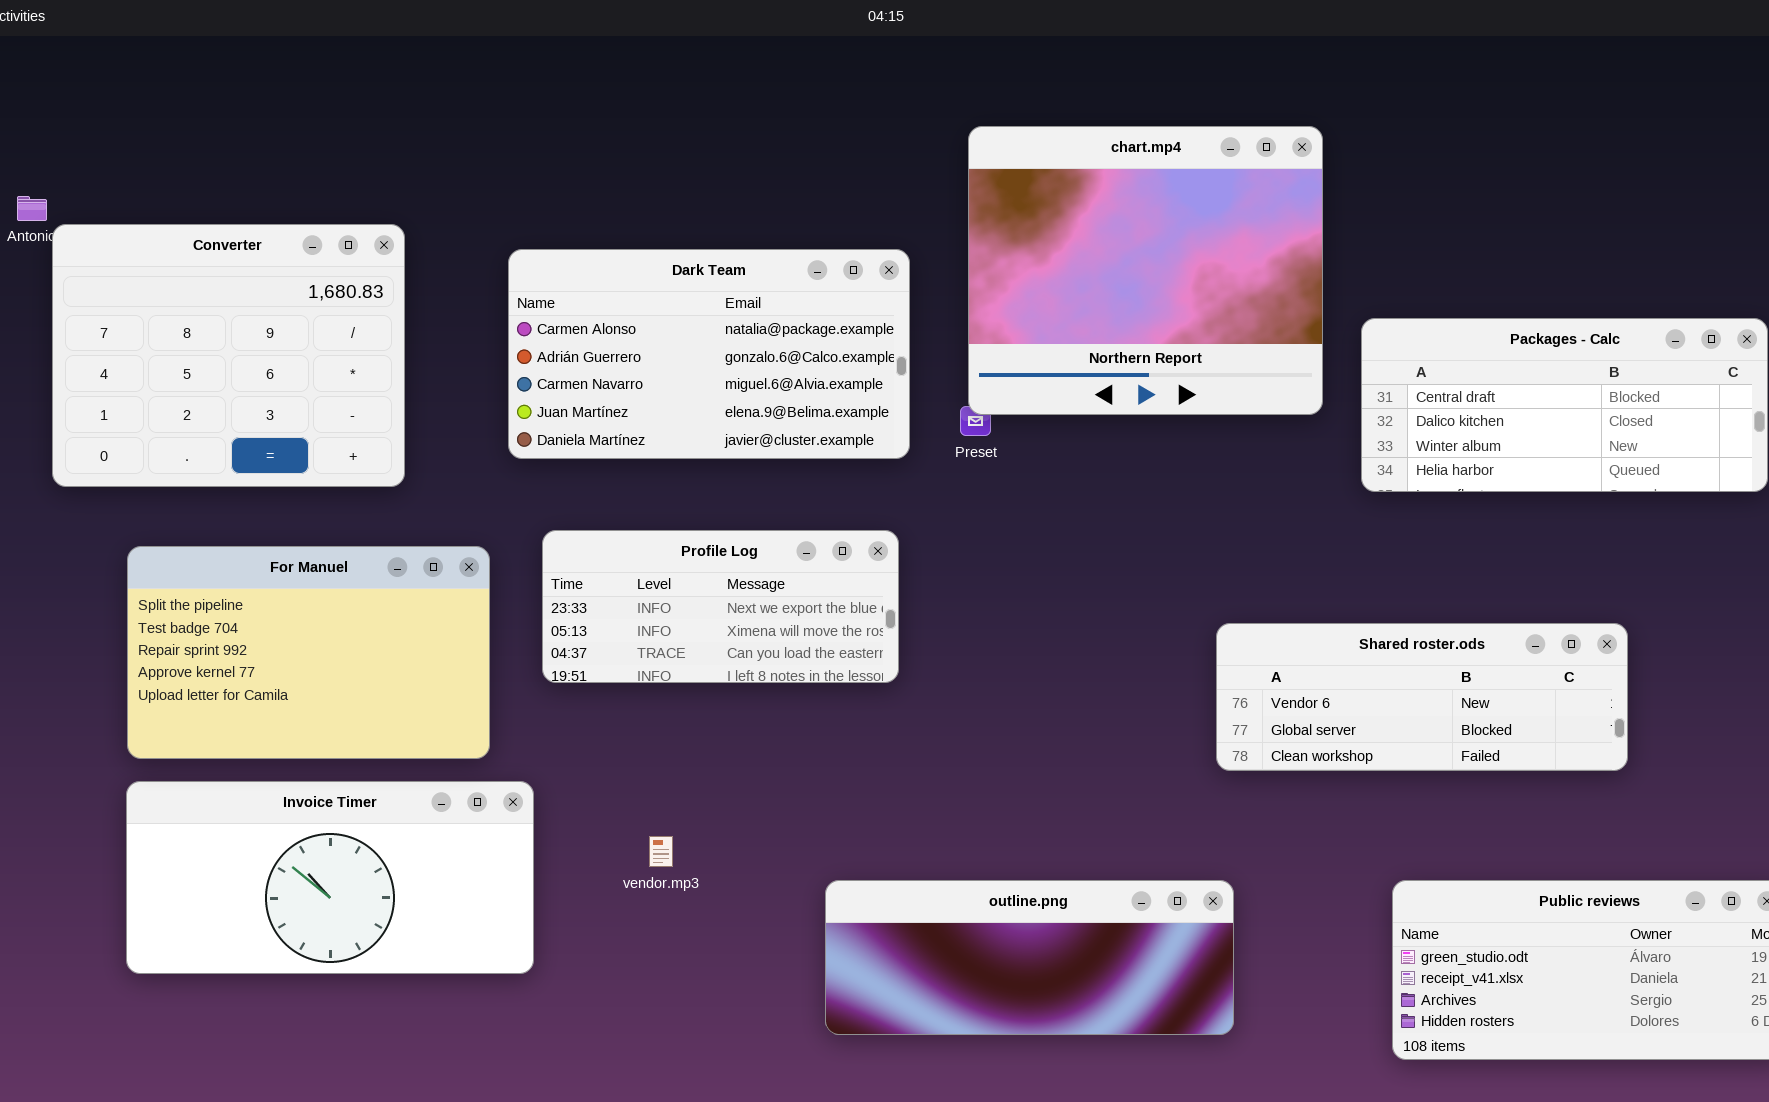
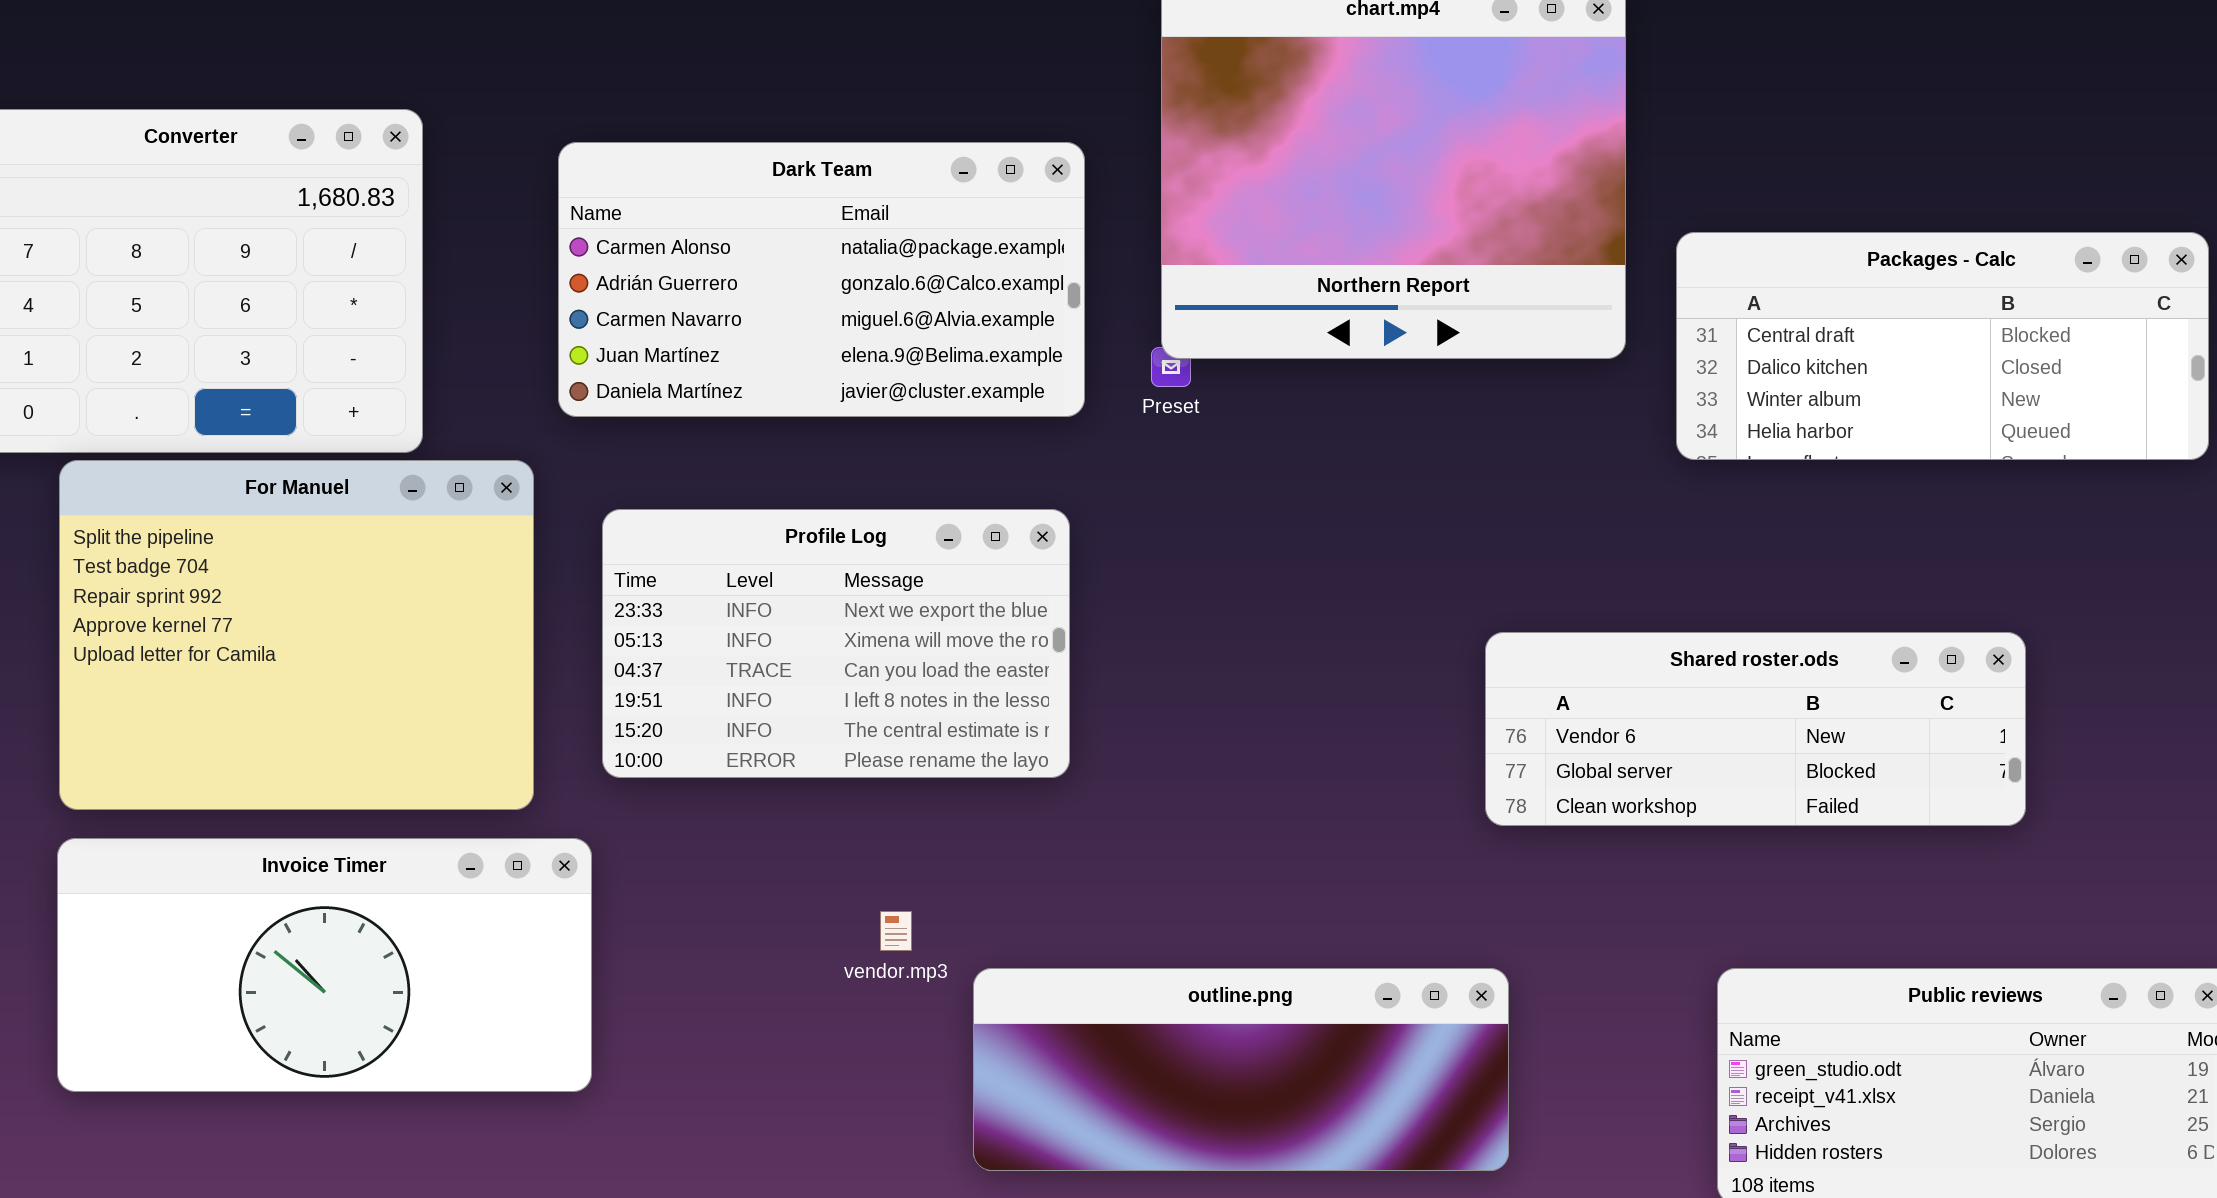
Profile Log: [542,530,899,683] -> [602,509,1070,778], resized
For Manuel: [127,546,490,759] -> [59,460,534,810], resized
vendor.mp3: [649,836,673,867] -> [880,911,912,951], moved

